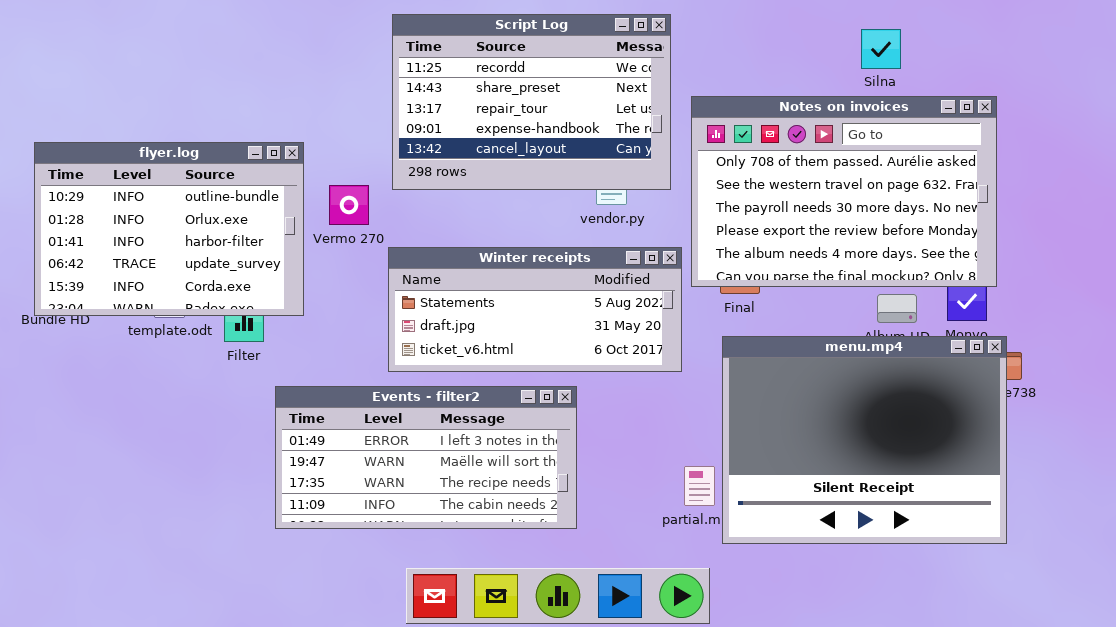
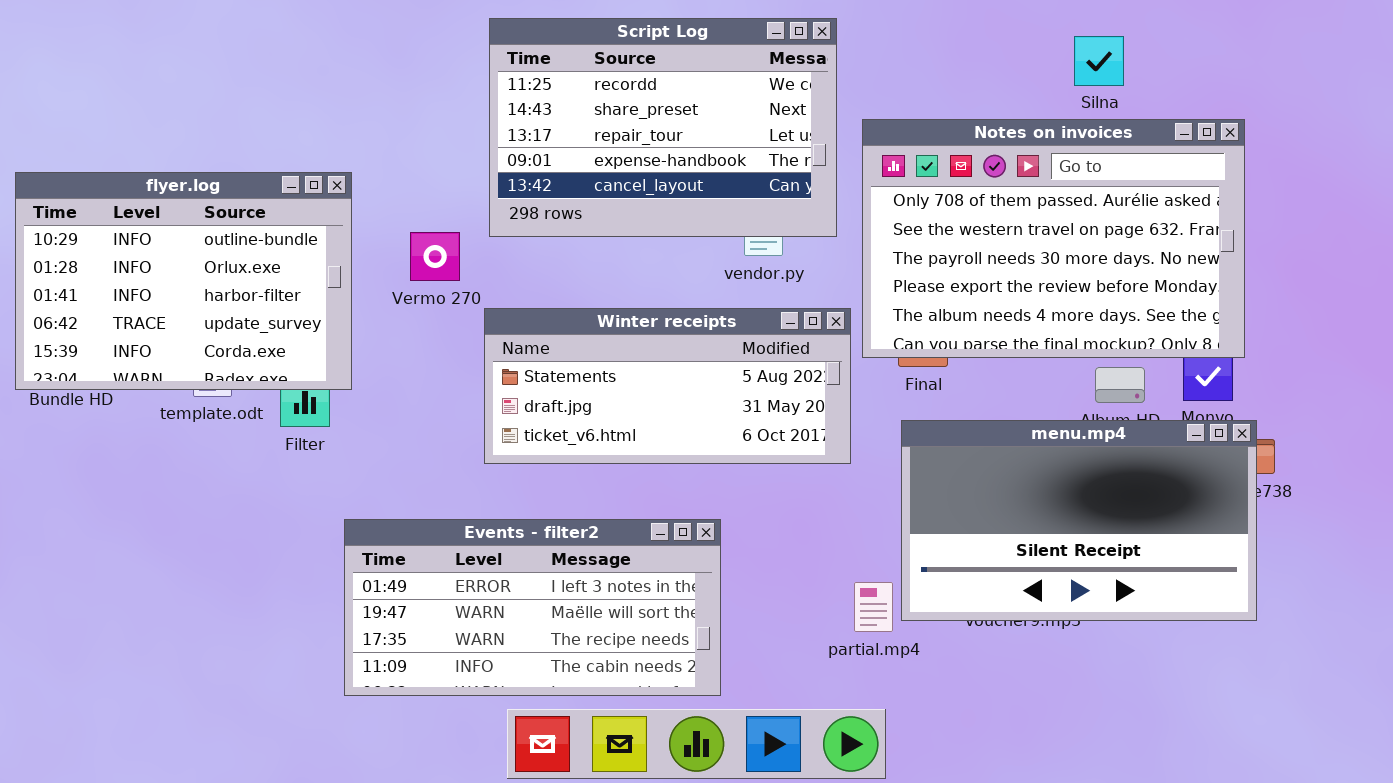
flyer.log: [34,142,304,316] -> [15,172,352,390], moved
menu.mp4: [722,336,1007,544] -> [901,420,1257,621], resized
Events - filter2: [275,386,577,529] -> [344,519,721,696], moved

